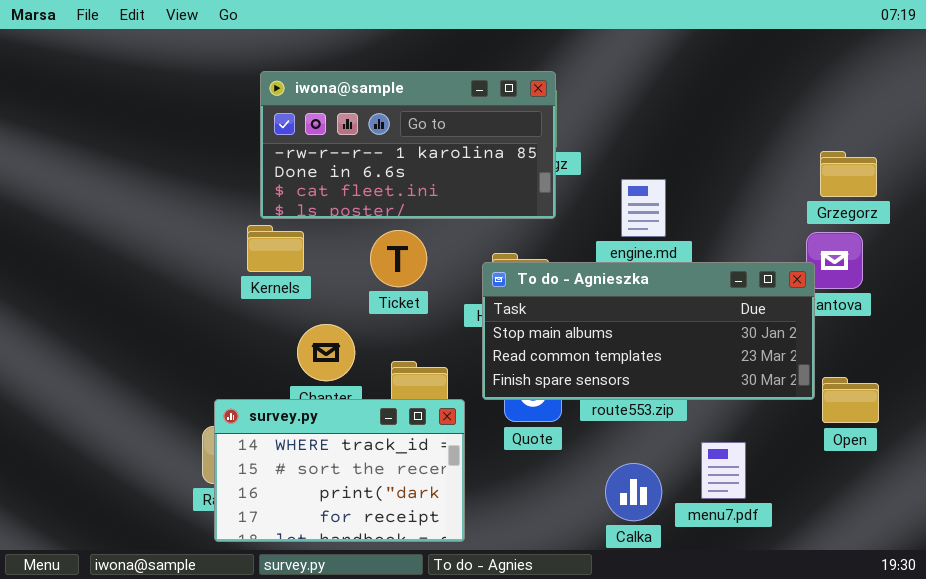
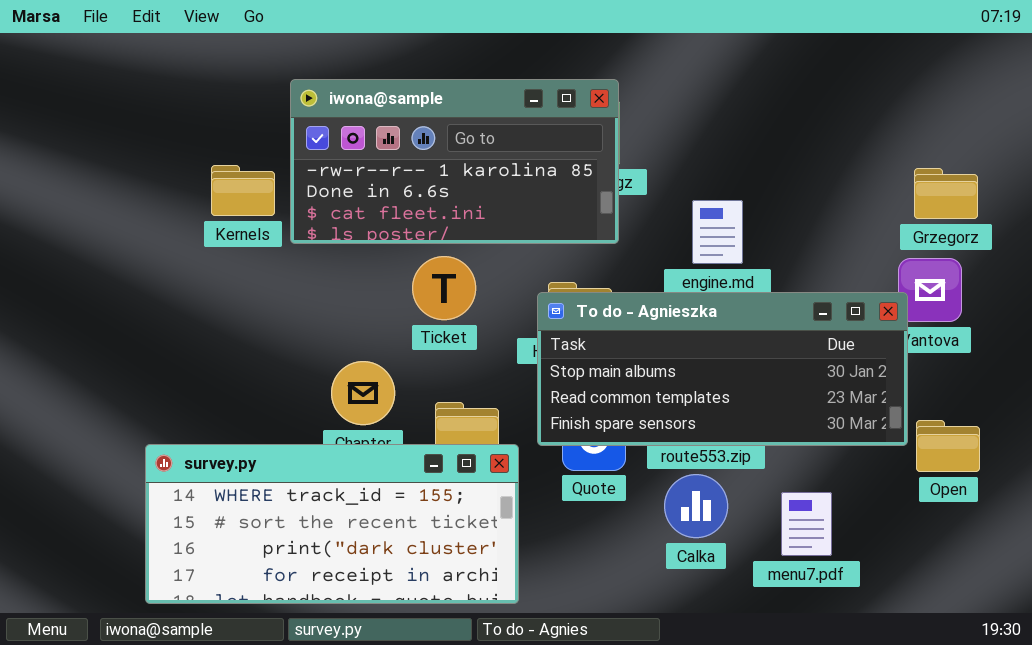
Kernels: [247,225,304,272] -> [211,165,275,216], moved
survey.py: [214,399,465,542] -> [145,444,519,604], resized
Calka: [605,463,662,521] -> [664,474,728,538], moved

